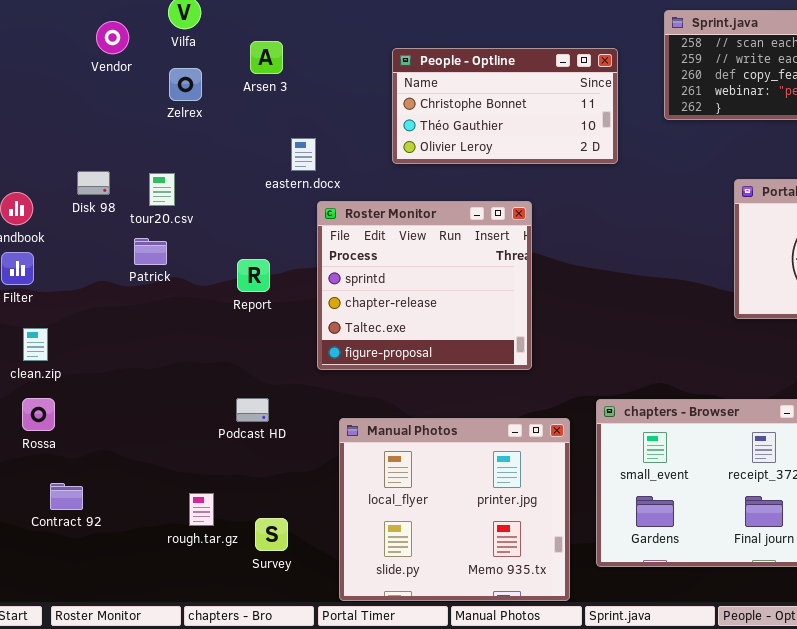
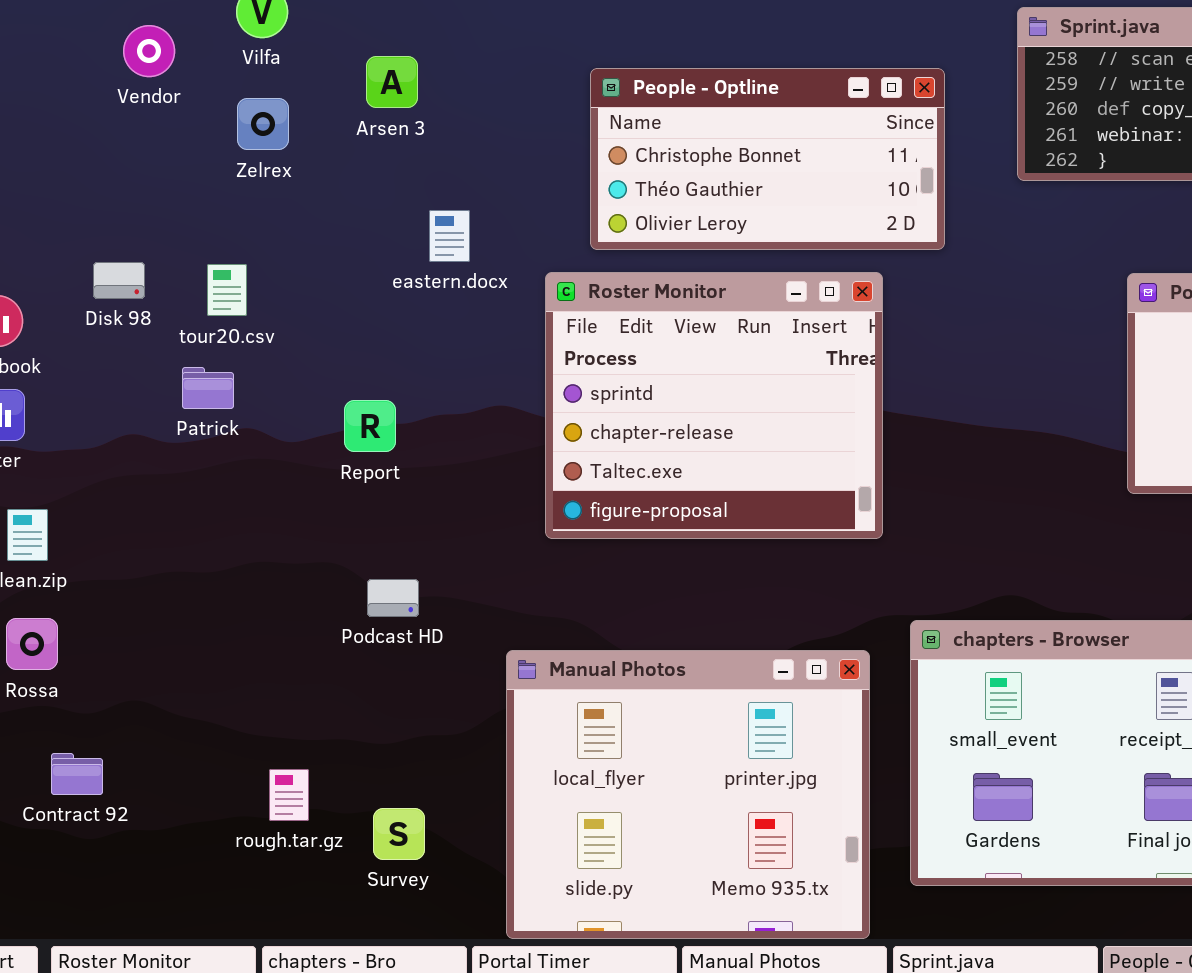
Roster Monitor: [317,201,532,370] -> [545,272,883,539], moved
Podcast HD: [236,398,269,422] -> [367,579,419,617], moved

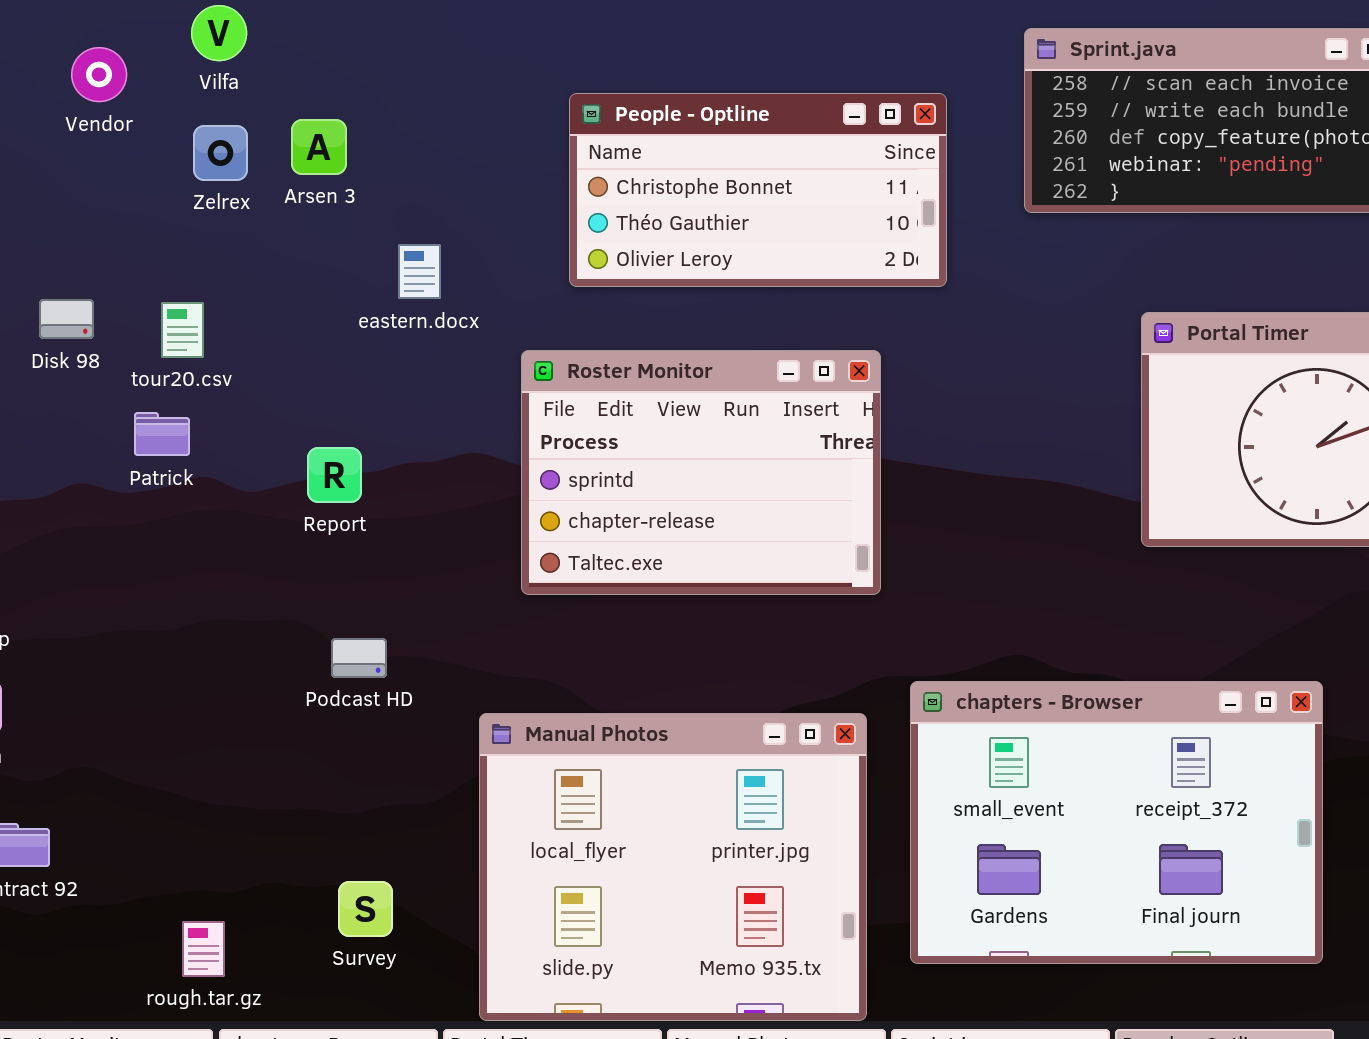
Arsen 3: [366,56,418,108] -> [291,119,347,175], moved
Roster Monitor: [545,272,883,539] -> [521,350,881,595], resized
rough.tar.gz: [269,769,309,821] -> [182,921,225,977], moved

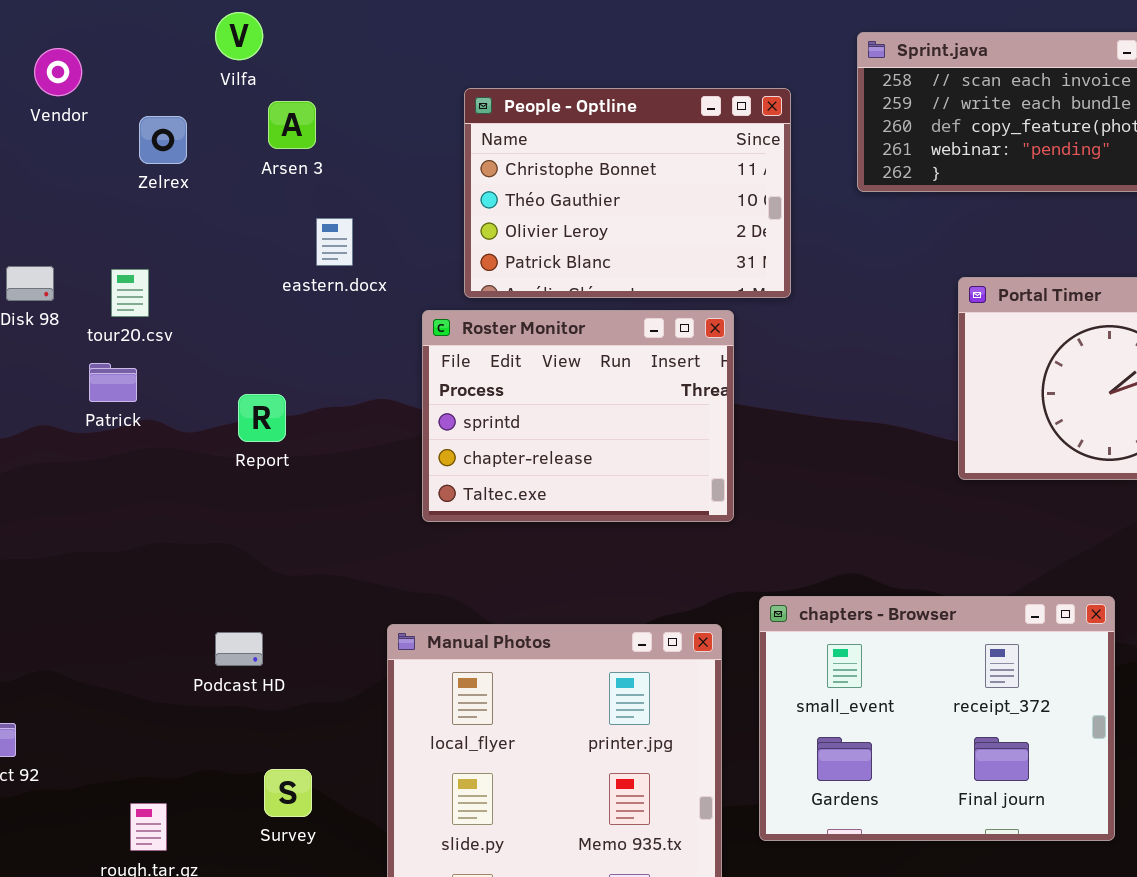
Vilfa: [191,5,247,61] -> [215,12,263,60], moved
People - Optline: [569,93,947,287] -> [464,88,791,298], resized
Arsen 3: [291,119,347,175] -> [268,101,316,149], moved
Podcast HD: [331,638,387,678] -> [215,632,263,666], moved

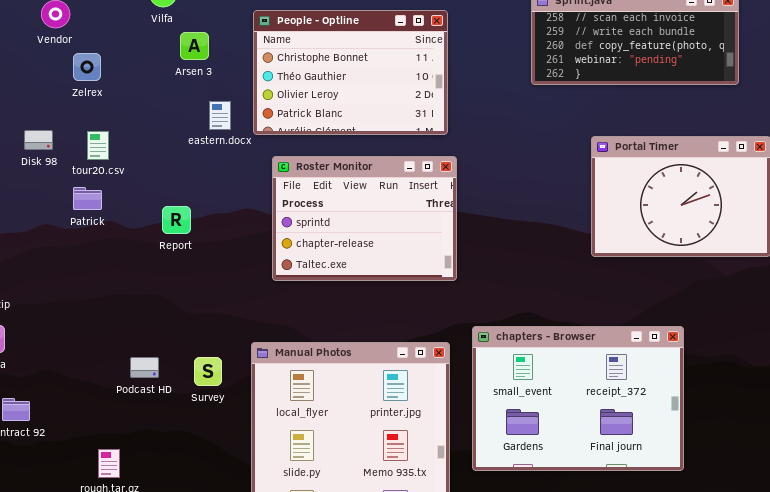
People - Optline: [464,88,791,298] -> [253,10,448,135], moved
Zelrex: [139,116,187,164] -> [73,53,101,81], moved
Podcast HD: [215,632,263,666] -> [130,357,159,378], moved
Survey: [264,769,312,817] -> [194,357,222,386], moved

